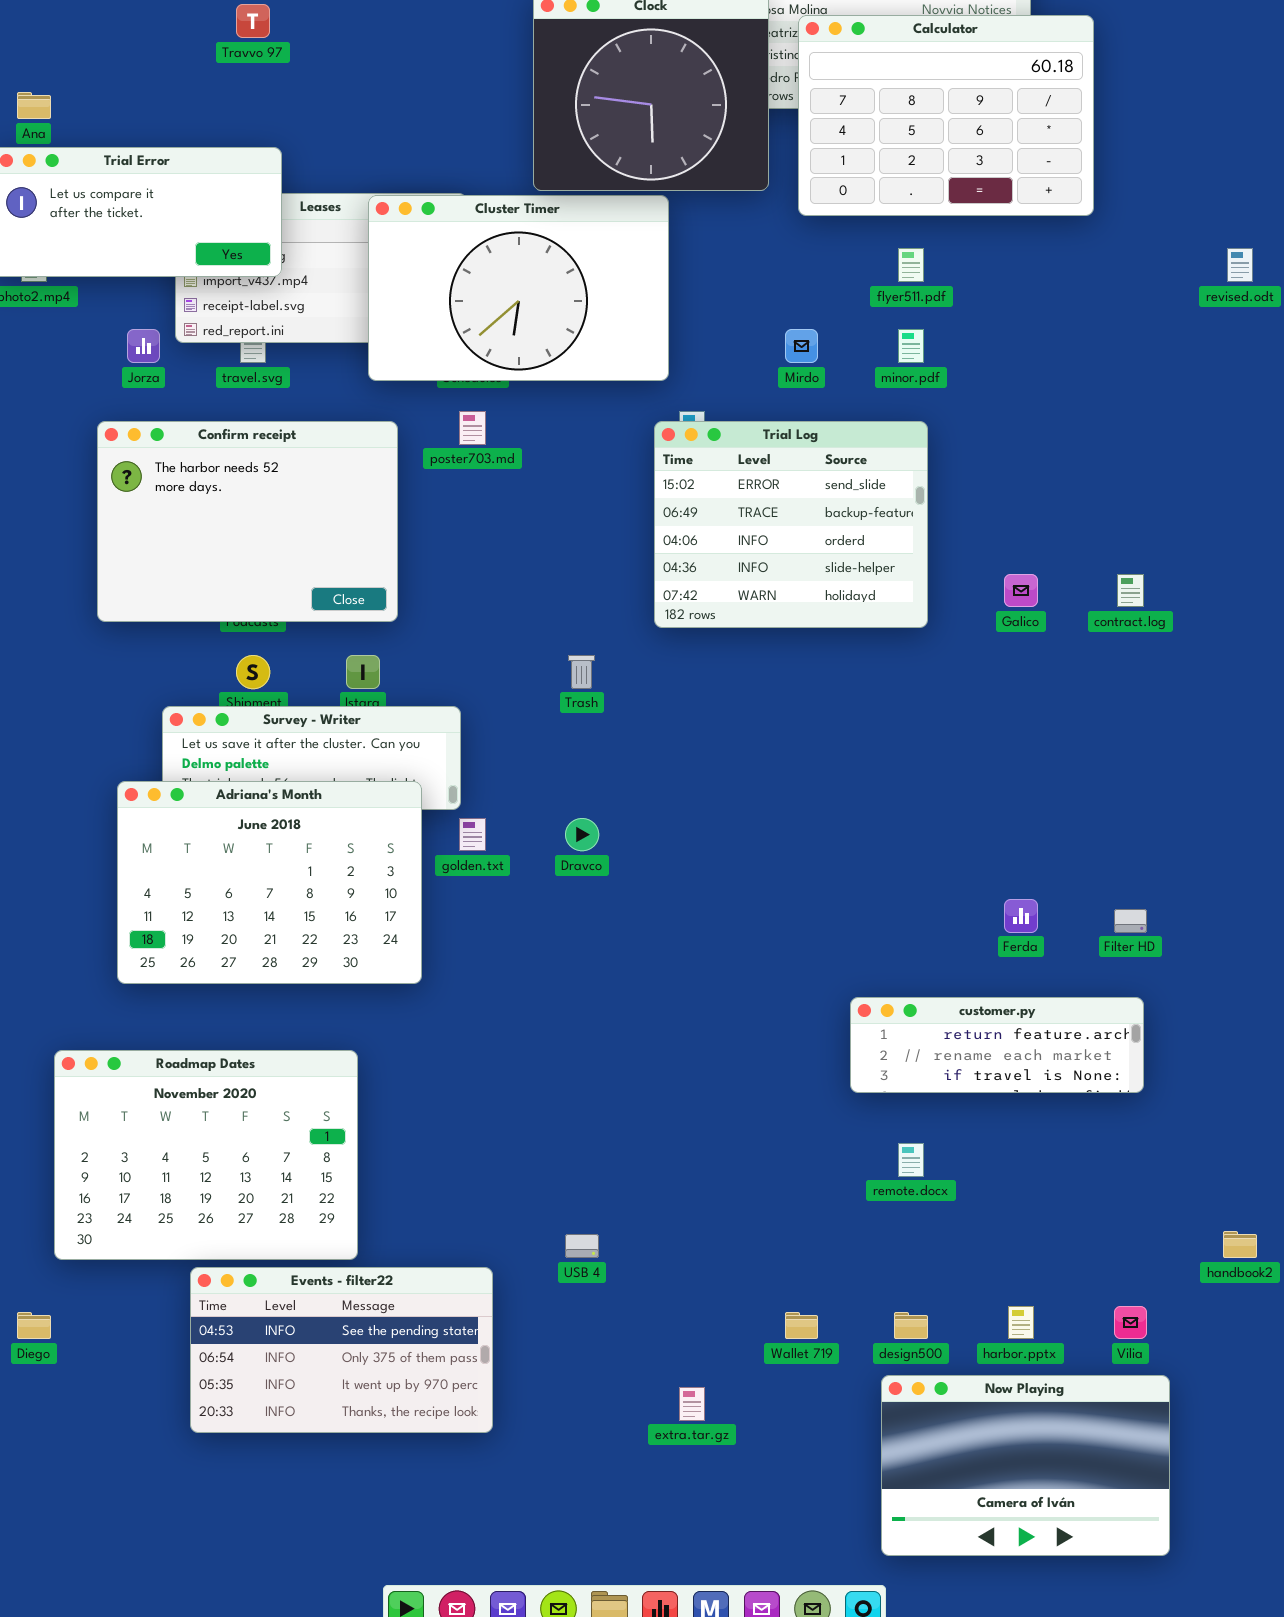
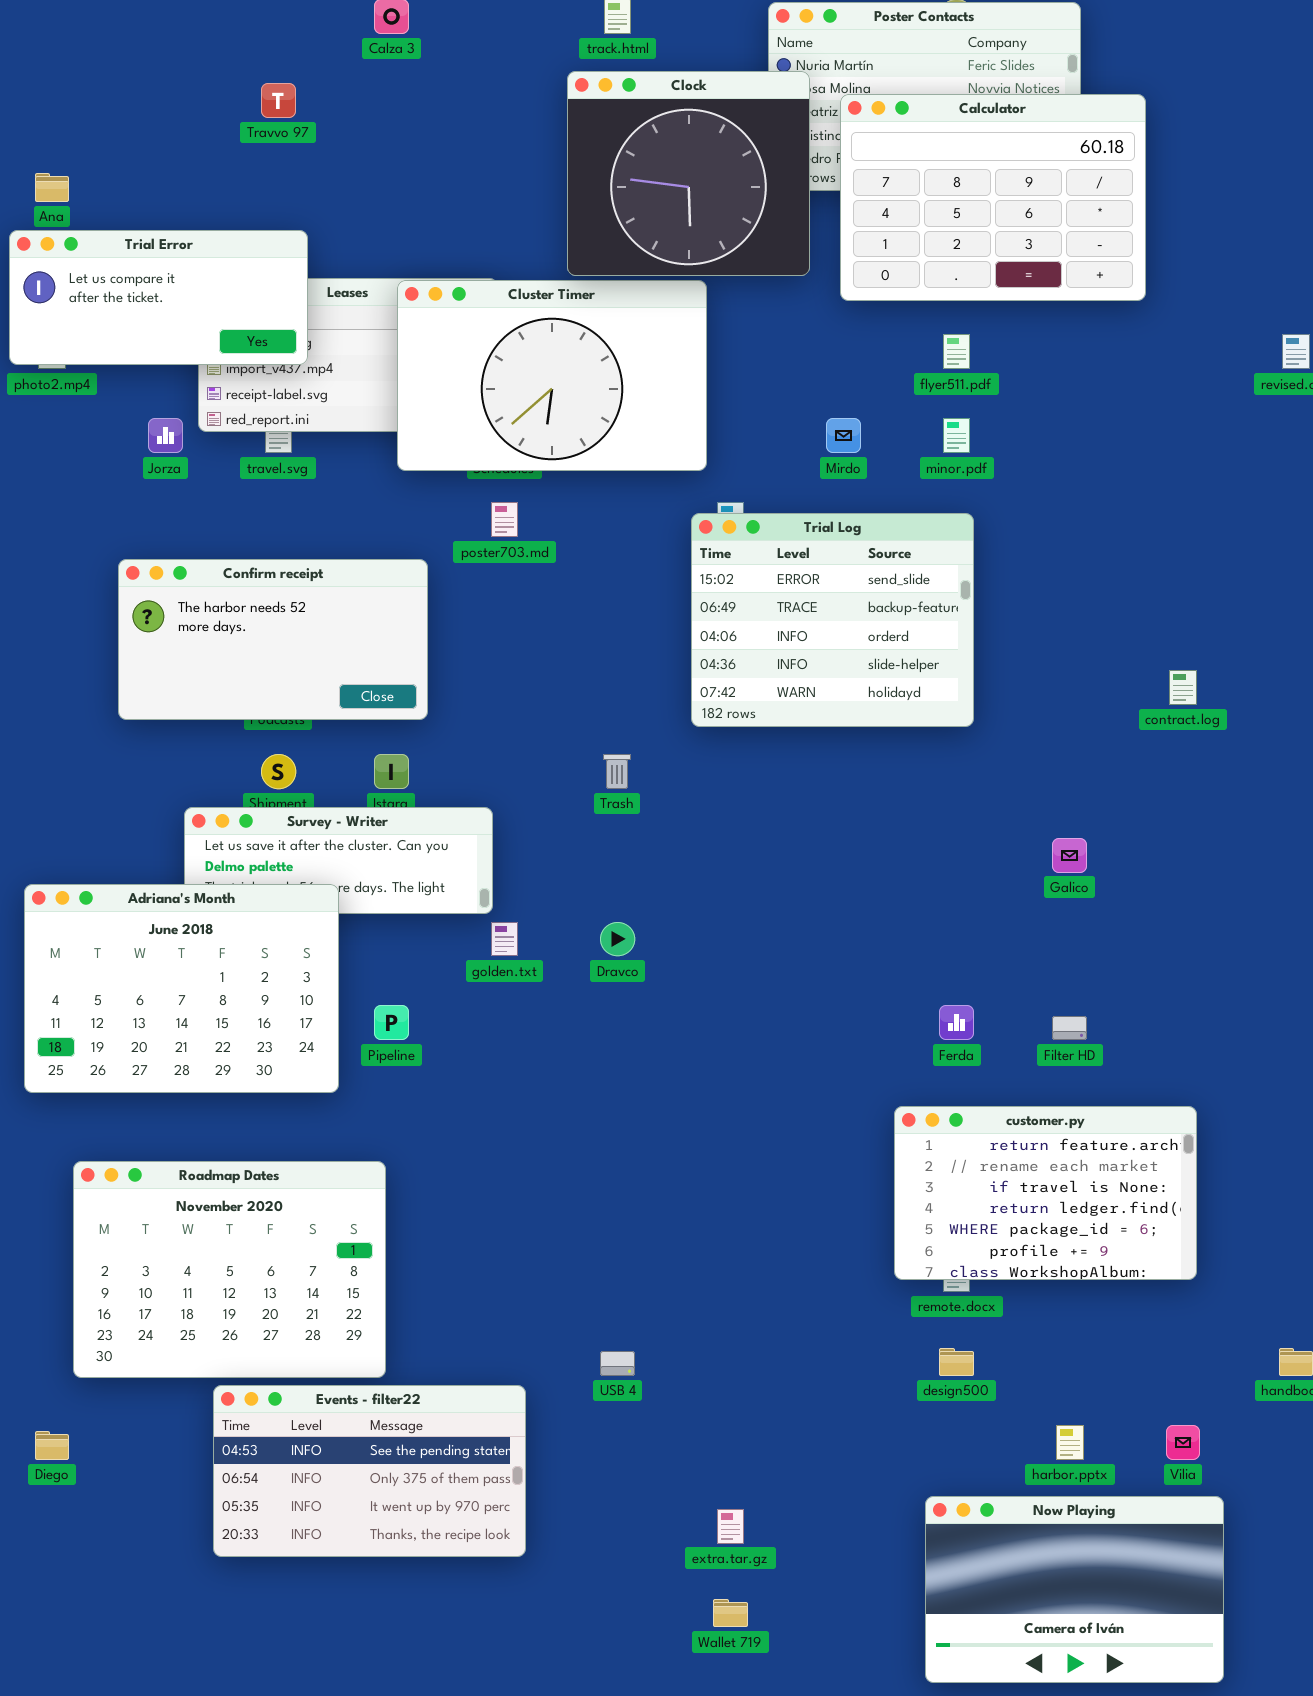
Confirm receipt: [97,421,398,622] -> [118,559,428,720], resized
Galico: [1004,574,1038,607] -> [1052,838,1087,873], moved
Adriana's Month: [117,781,422,984] -> [24,884,339,1093], moved
Ferda: [1004,899,1038,933] -> [939,1005,974,1040], moved
Filter HD: [1114,909,1147,933] -> [1052,1016,1087,1040], moved
customer.py: [850,997,1144,1093] -> [894,1106,1197,1280], resized
Wallet 719: [785,1312,818,1339] -> [713,1599,748,1627], moved
design500: [894,1312,928,1339] -> [939,1348,974,1376], moved

